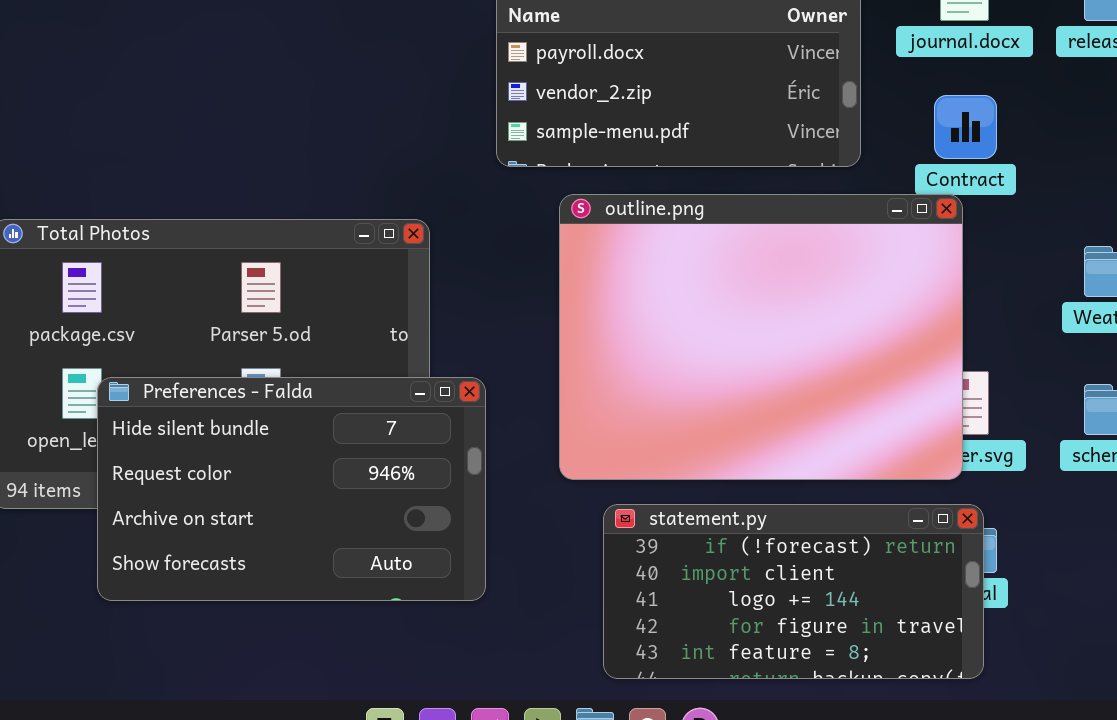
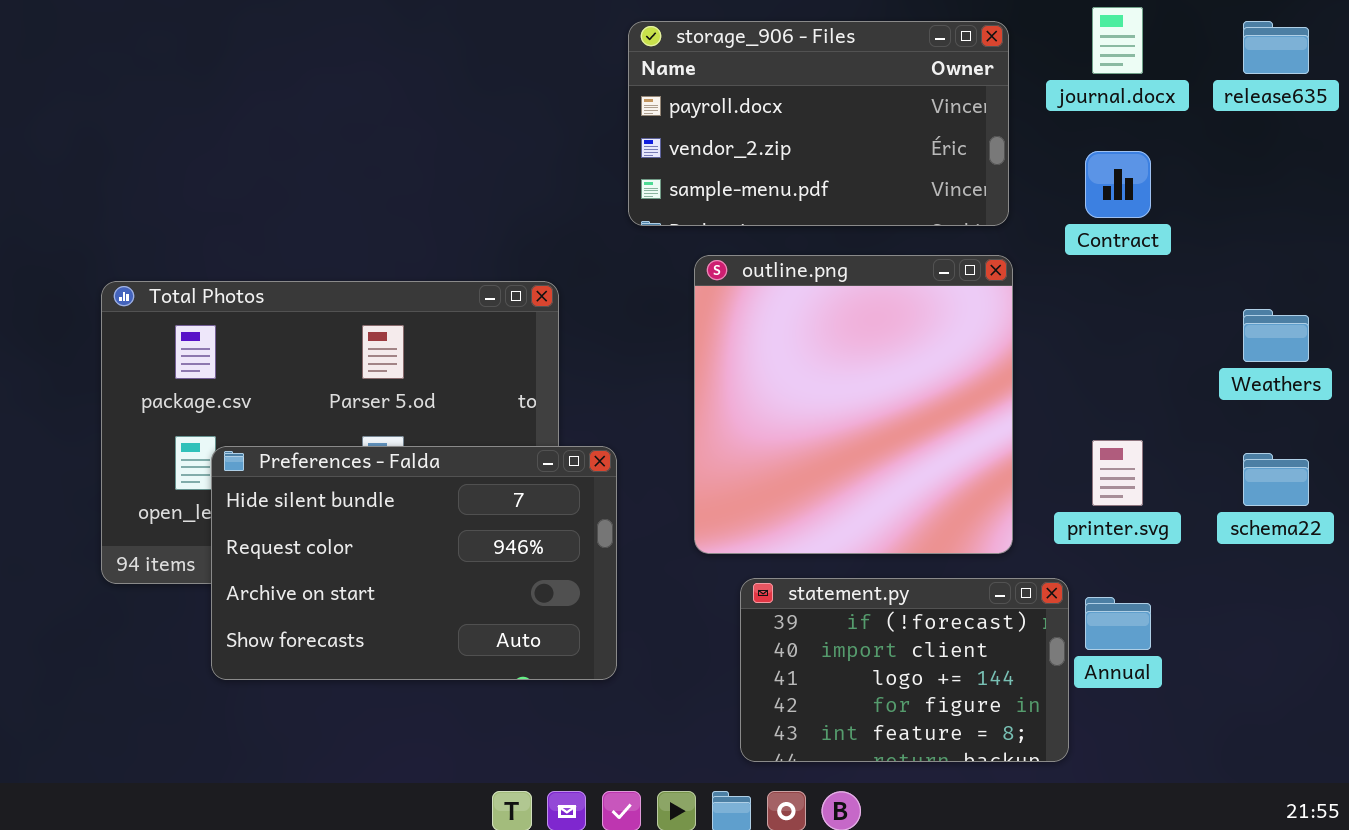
outline.png: [559,194,963,480] -> [694,255,1013,554], resized
statement.py: [603,504,984,679] -> [740,578,1069,762], resized

